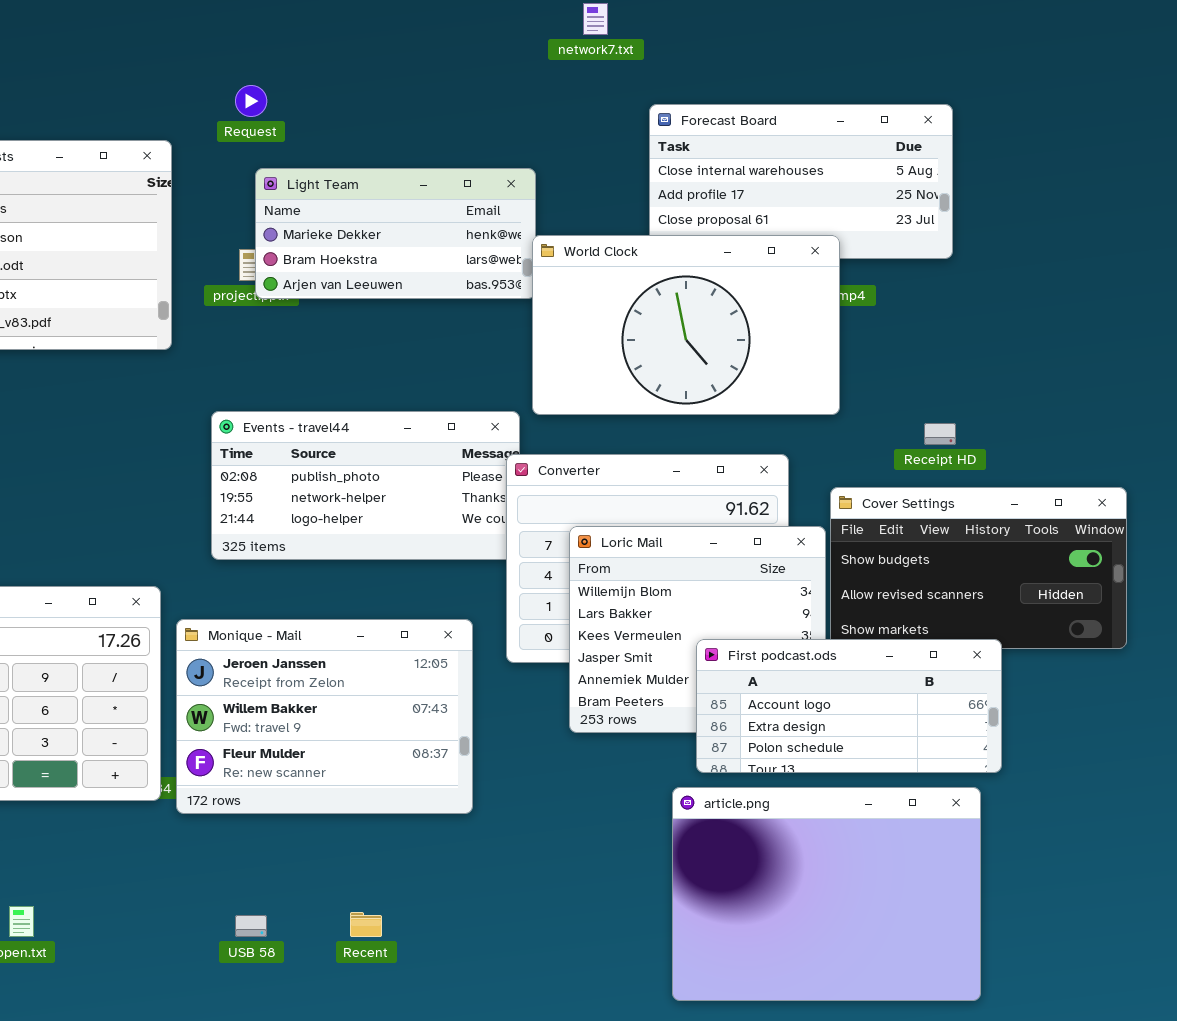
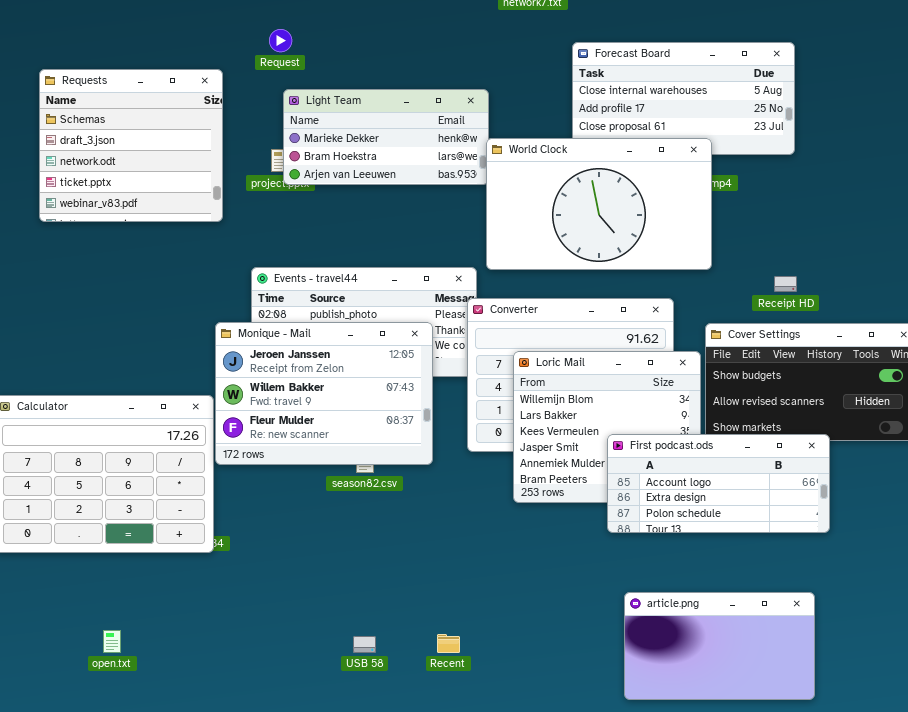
Monique - Mail: [176,619,473,814] -> [215,322,433,465], moved
article.png: [672,787,981,1001] -> [624,592,815,700], resized
Recent: [350,912,382,937] -> [437,634,460,653], moved
USB 58: [235,915,267,937] -> [353,636,376,653], moved

